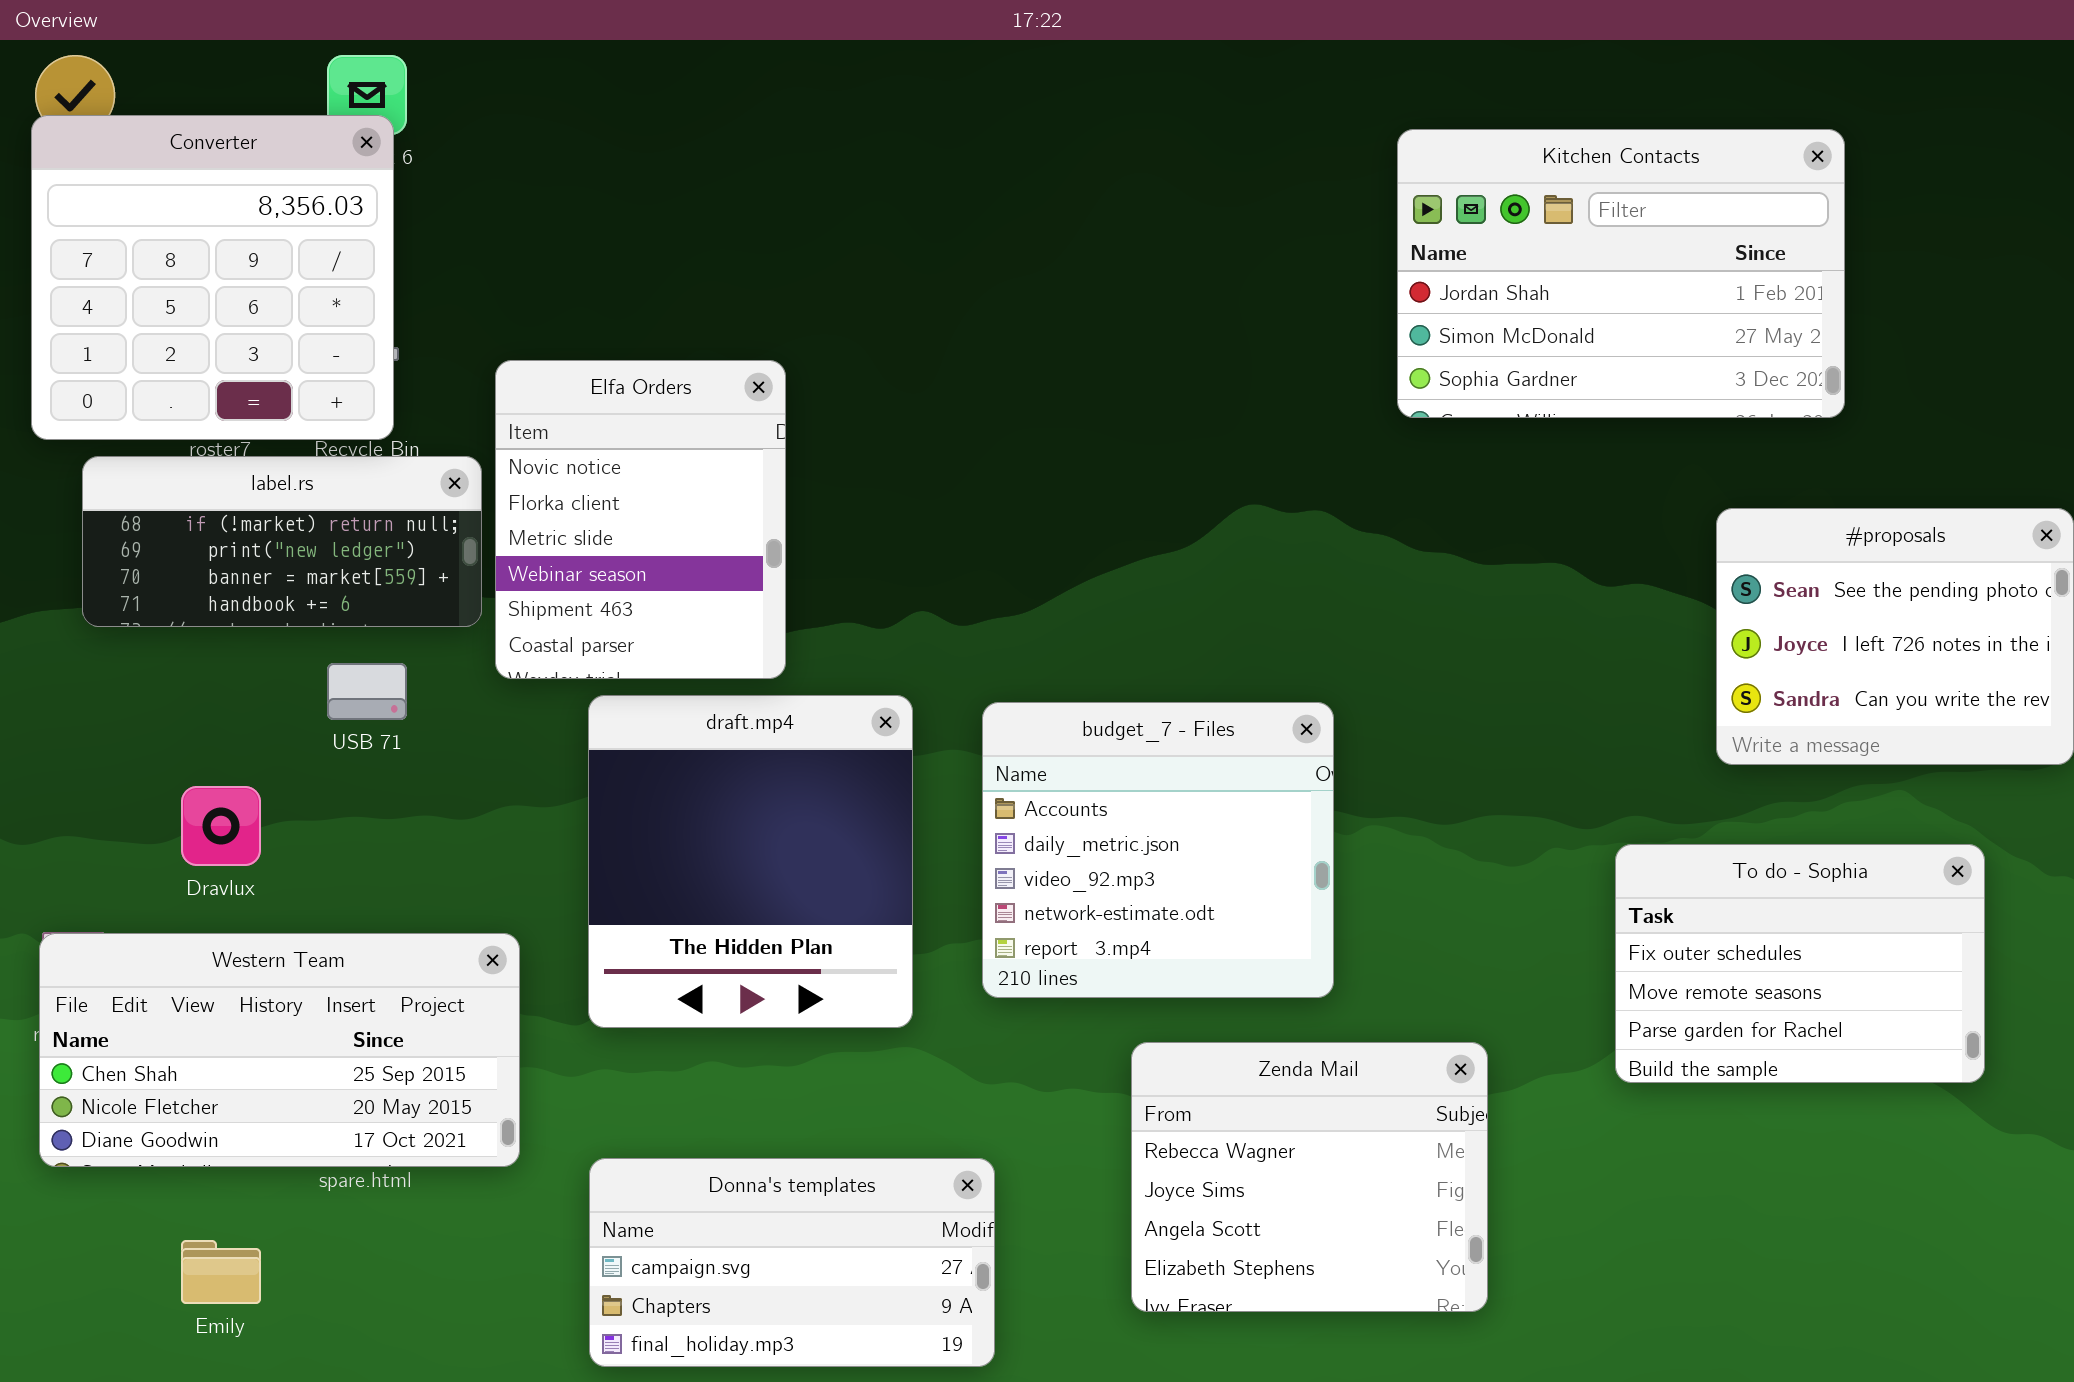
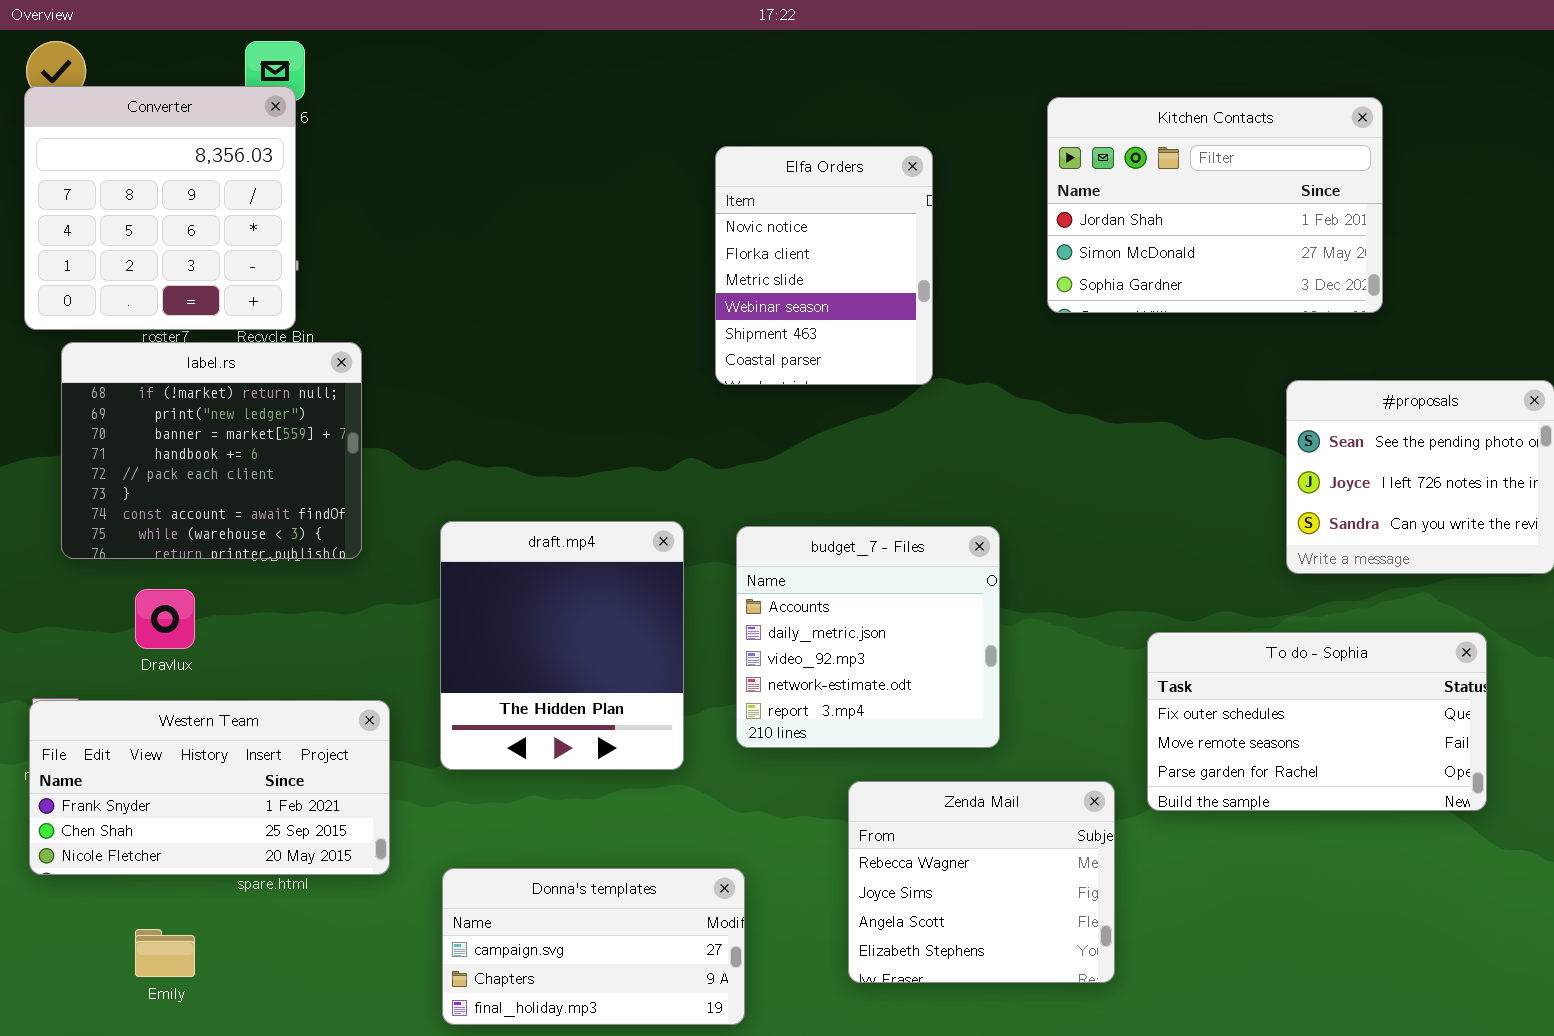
Elfa Orders: [495,360,786,679] -> [715,146,933,385], moved
label.rs: [82,456,482,627] -> [61,342,362,559], resized
To do - Sophia: [1615,844,1985,1083] -> [1147,632,1487,811], resized
Western Team: [39,933,520,1167] -> [29,700,390,875], scrolled up 1 row

